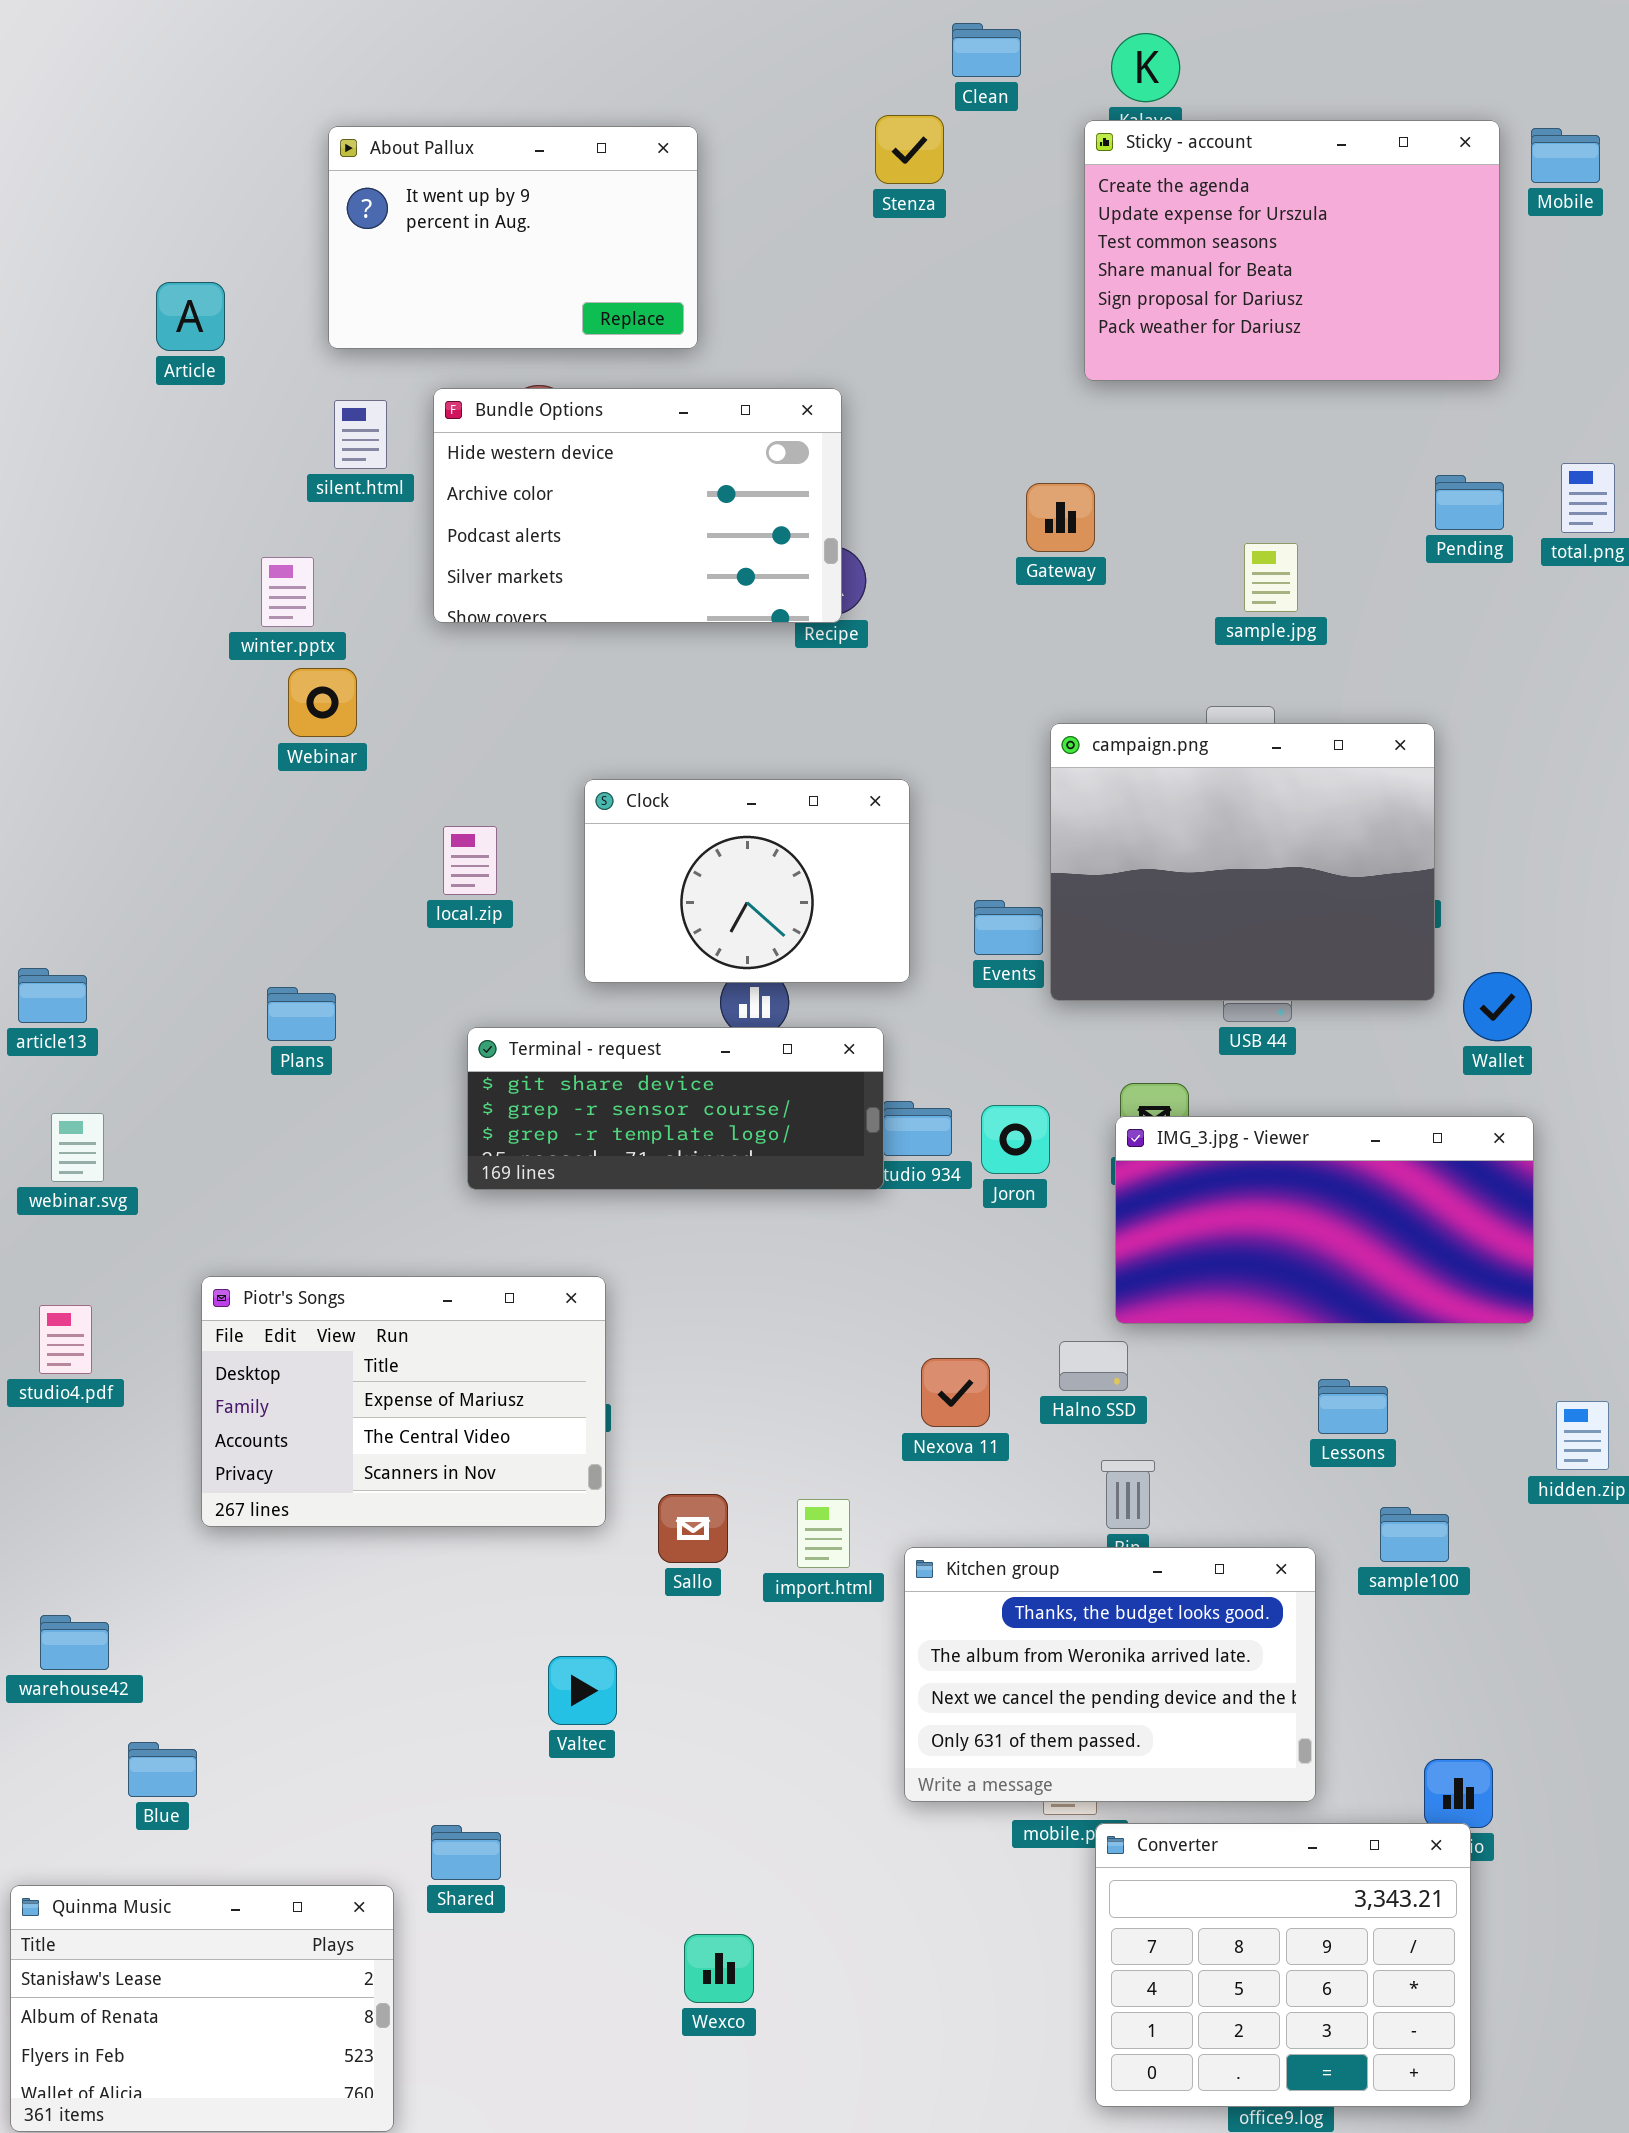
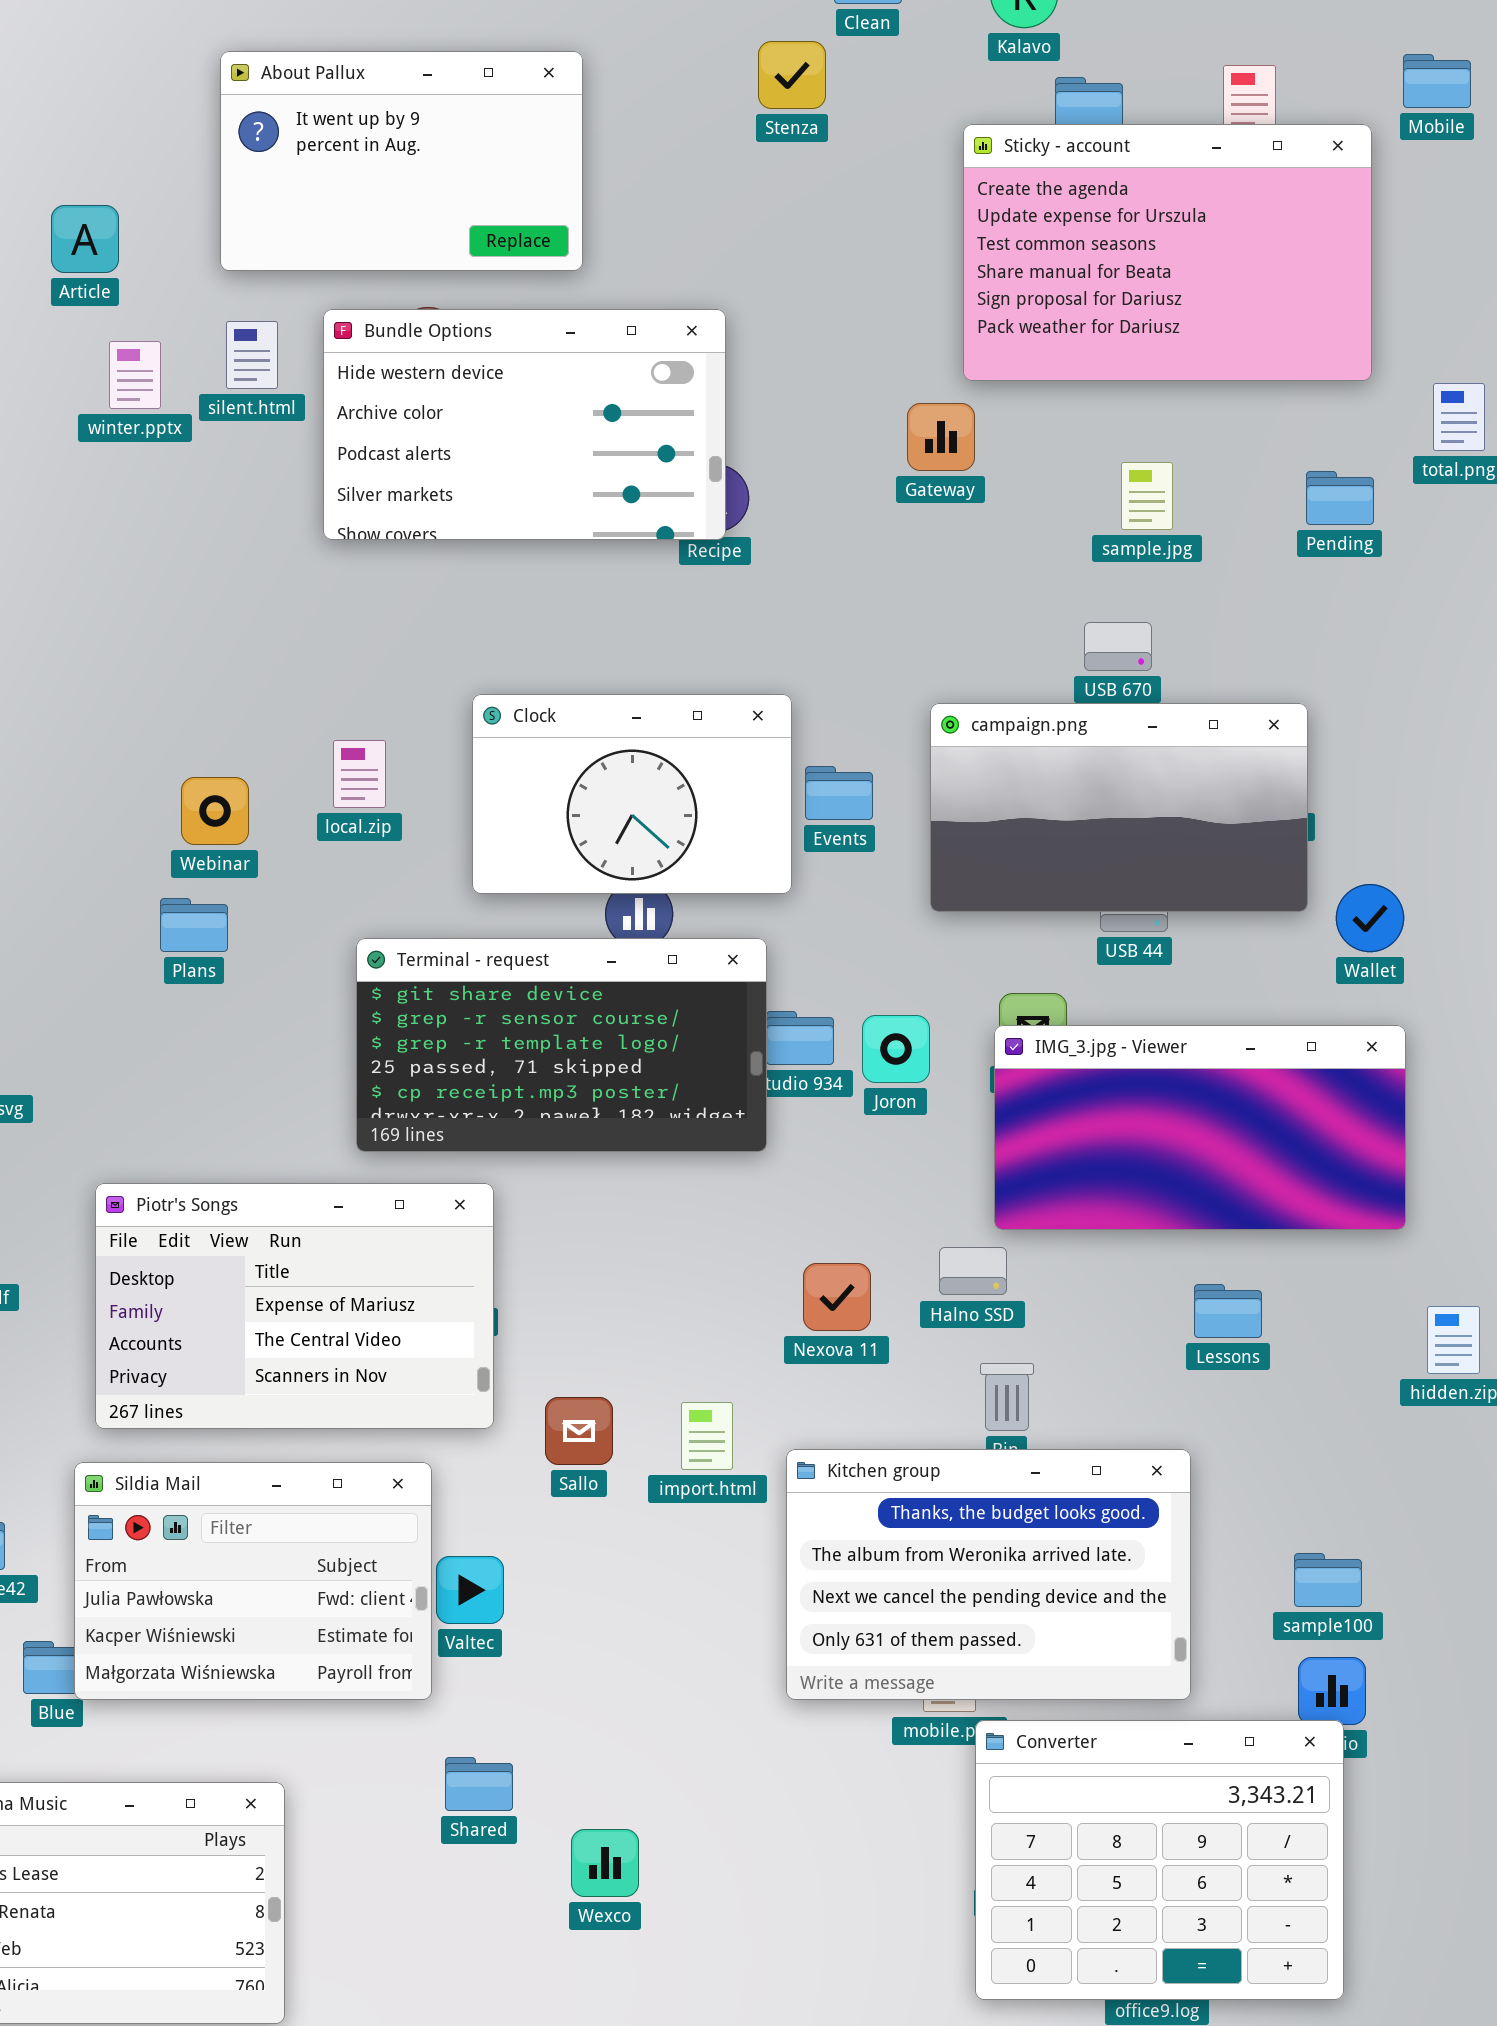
Sticky - account: [1084,120,1500,381] -> [963,124,1372,381], moved
Pending: [1435,475,1504,530] -> [1306,471,1374,525], moved
winter.pptx: [261,557,314,627] -> [109,341,161,409], moved
Webinar: [288,668,357,737] -> [181,777,249,845], moved
campaign.png: [1050,723,1435,1001] -> [930,703,1308,912], resized
Events: [974,900,1043,955] -> [805,766,873,820], moved
Terminal - request: [467,1027,884,1190] -> [356,938,767,1152], resized
sample100: [1380,1507,1449,1562] -> [1294,1553,1362,1607], moved
Sildia Mail: none -> [74,1462,432,1700], opened
Shared: [431,1825,501,1880] -> [445,1757,513,1811], moved

